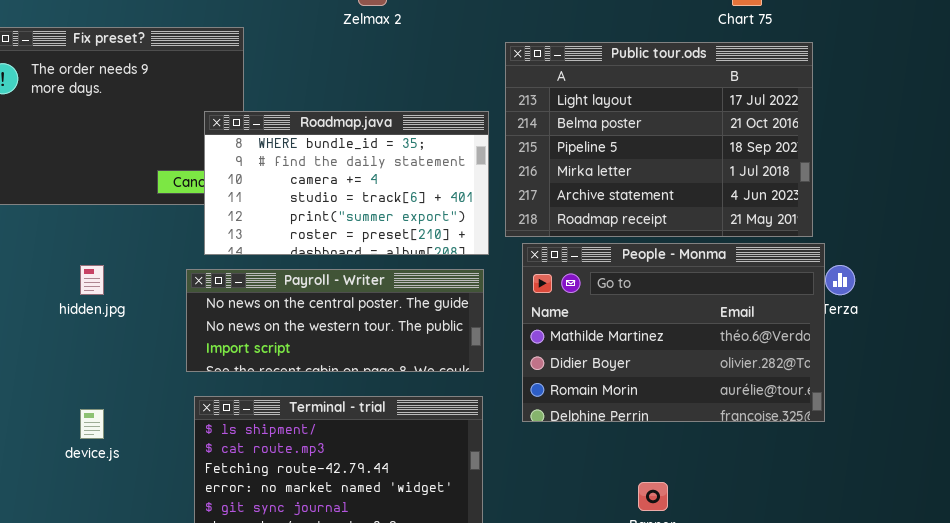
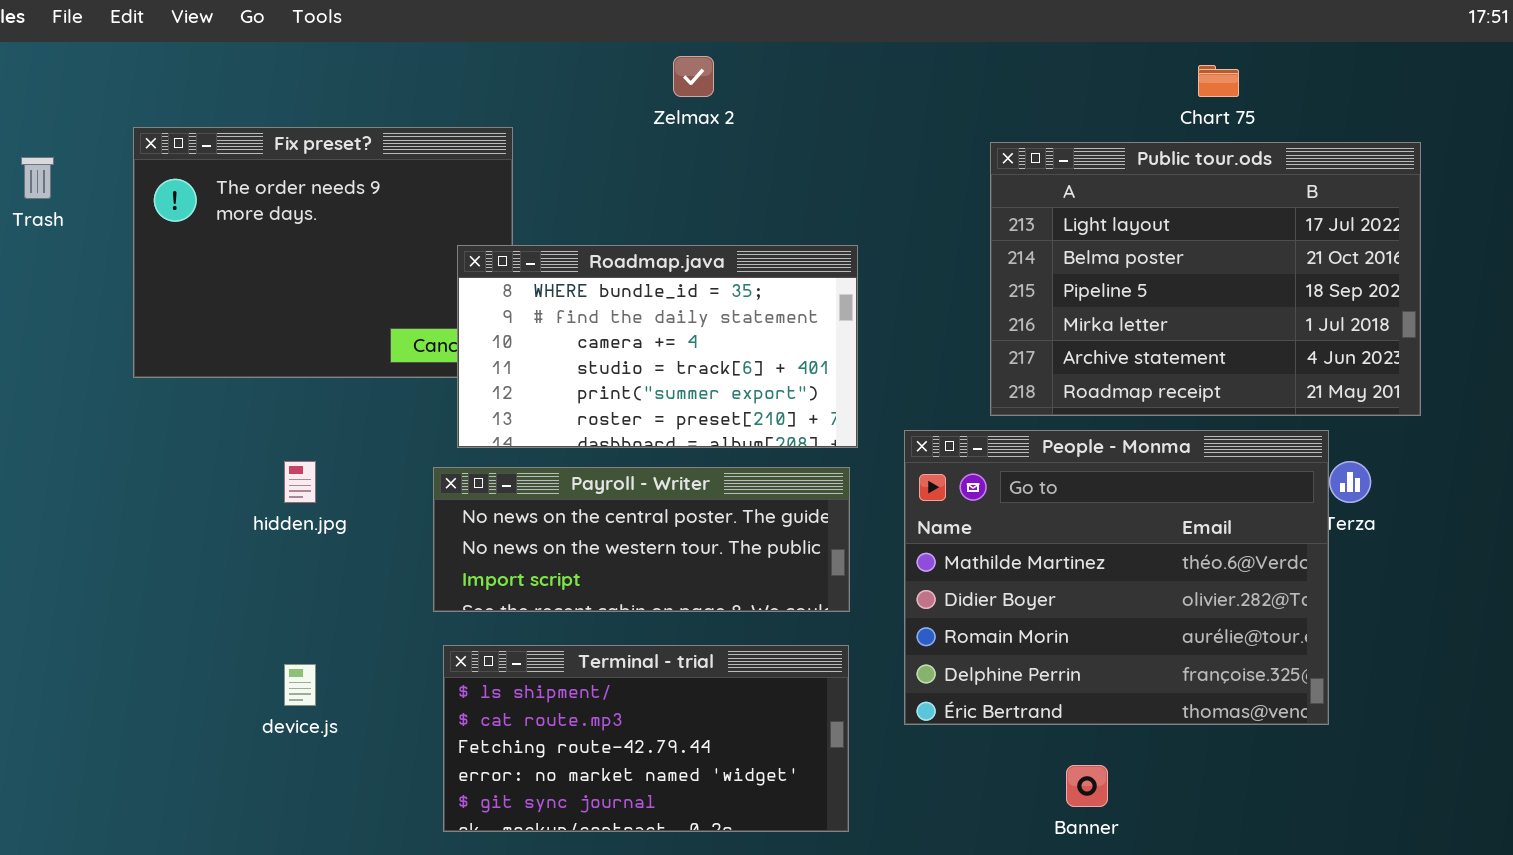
Public tour.ods: [505,42,813,237] -> [990,142,1421,416], moved
People - Monma: [522,243,825,422] -> [904,430,1329,725], resized

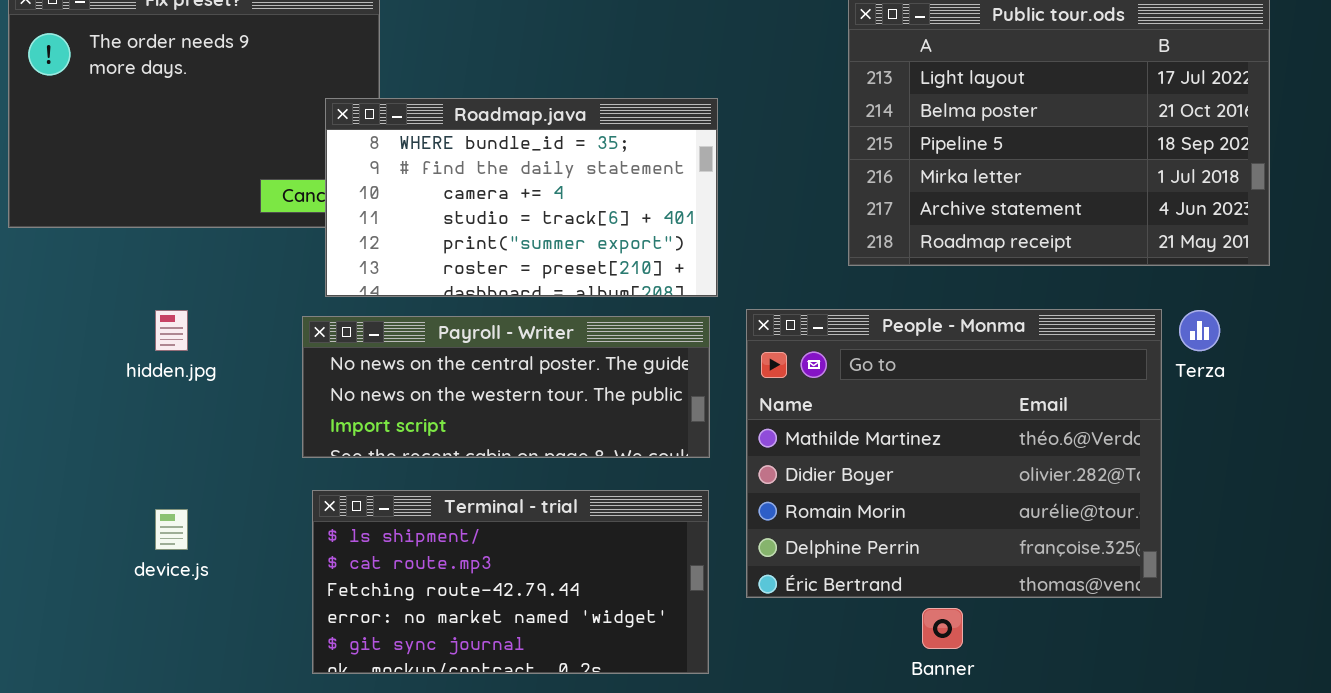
People - Monma: [904,430,1329,725] -> [746,309,1162,598], moved

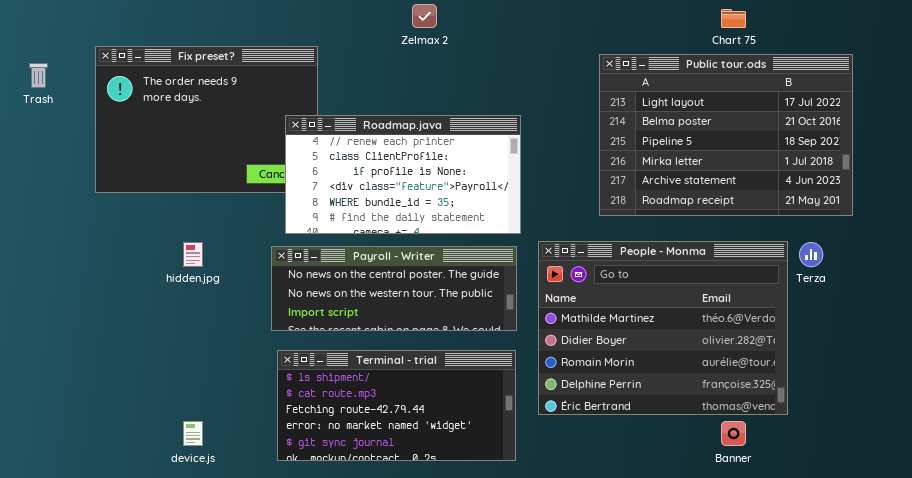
Roadmap.java: [325,98,718,297] -> [285,115,521,234], scrolled up 4 rows
device.js: [155,509,188,550] -> [183,421,203,446], moved
Banner: [922,608,963,649] -> [721,421,746,446], moved

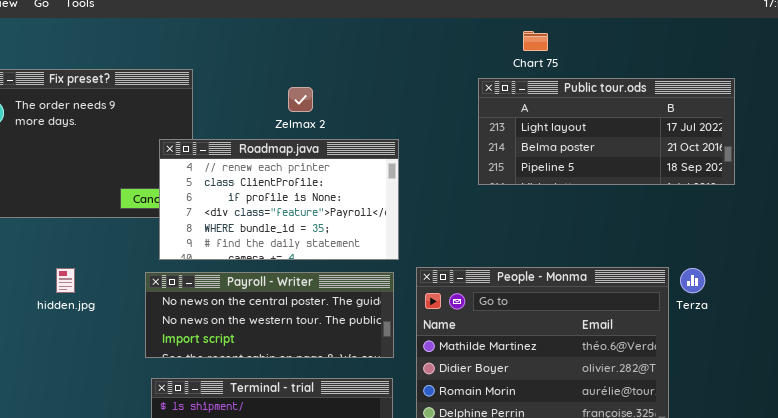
Zelmax 2: [412,4,437,28] -> [288,87,313,112], moved
Chart 75: [721,9,746,28] -> [523,31,548,51], moved
Public tour.ods: [599,54,853,216] -> [478,78,735,185], resized

